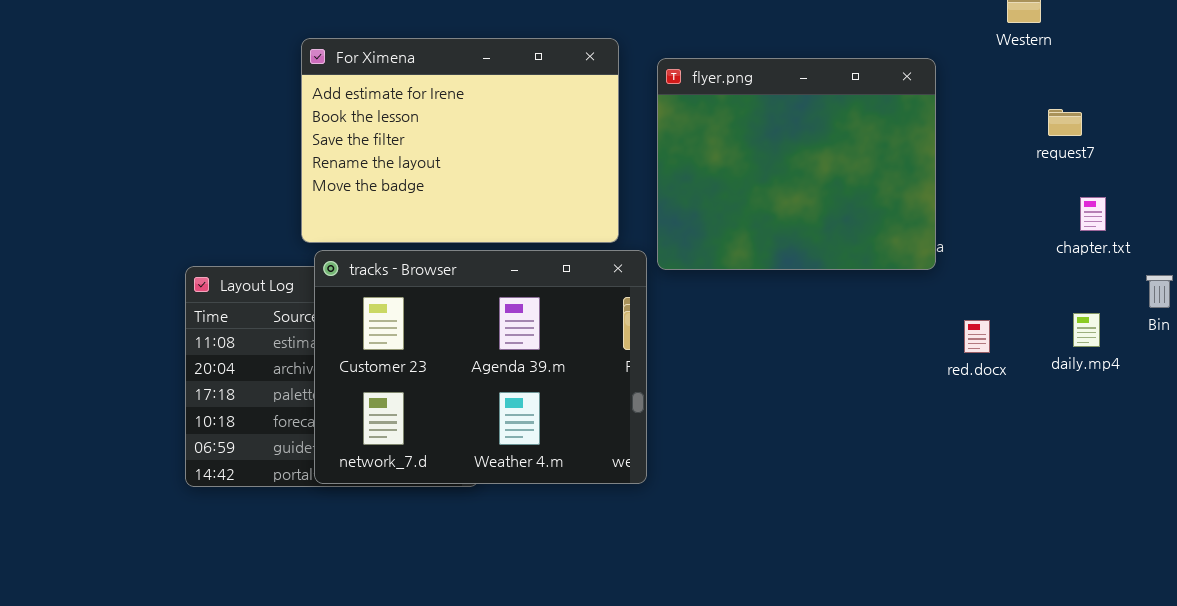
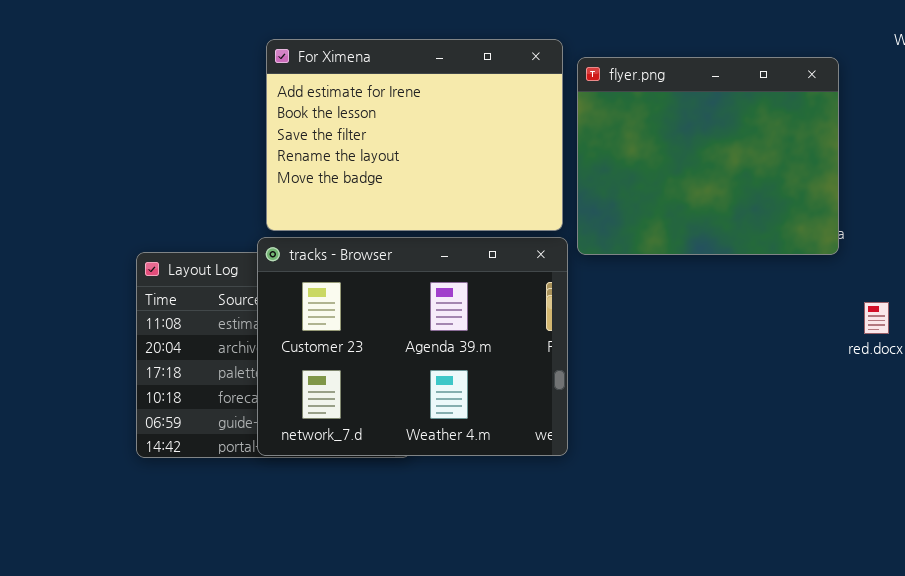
For Ximena: [301,38,619,243] -> [266,39,563,231], moved

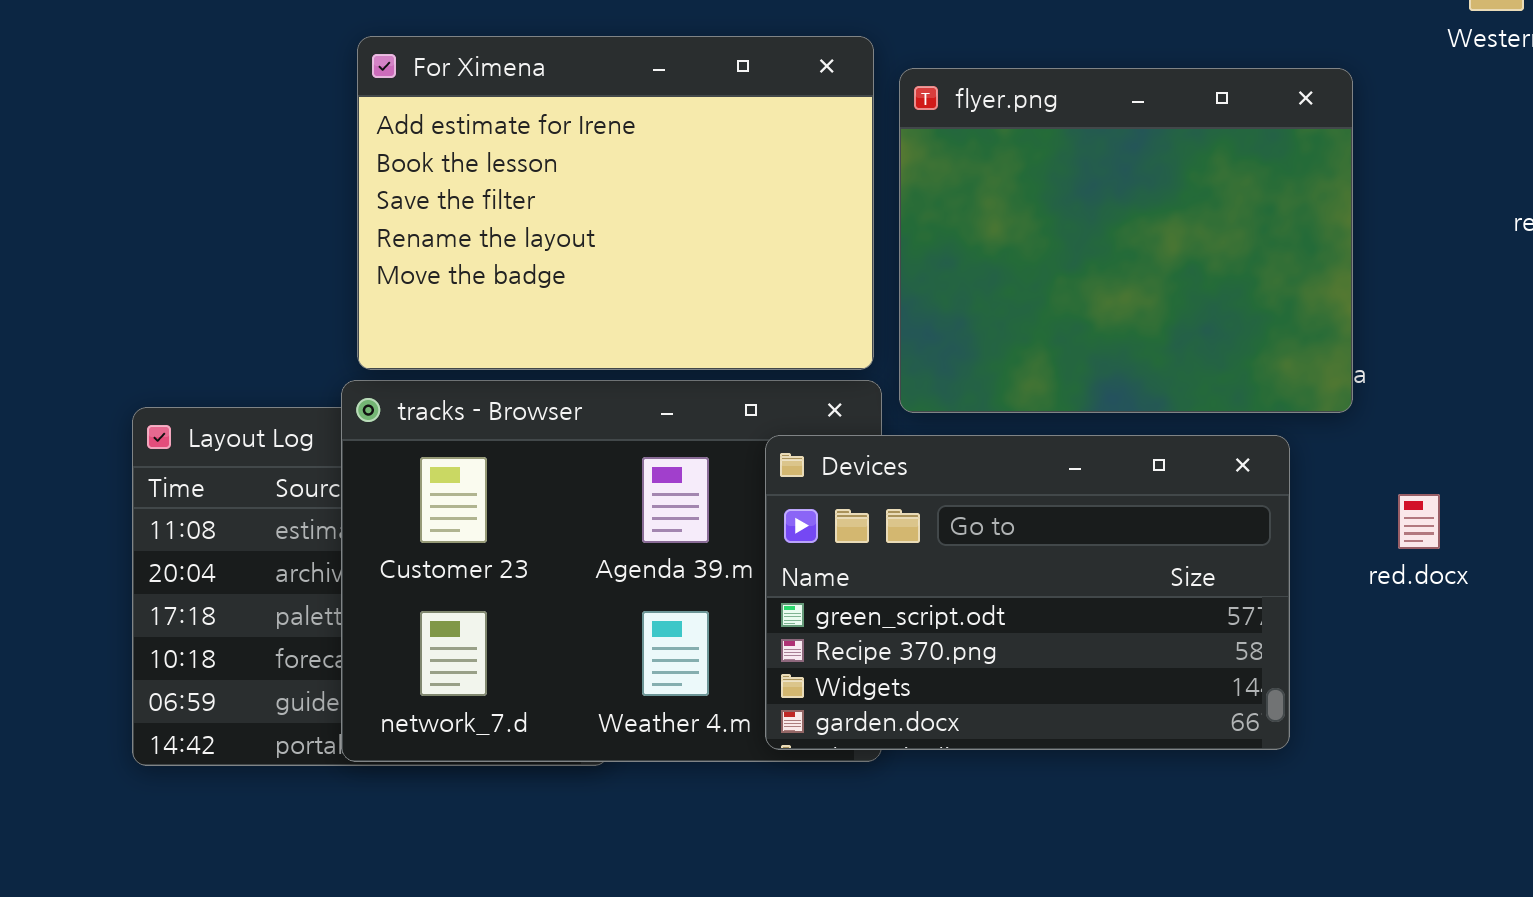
Devices: none -> [765,435,1290,750], opened

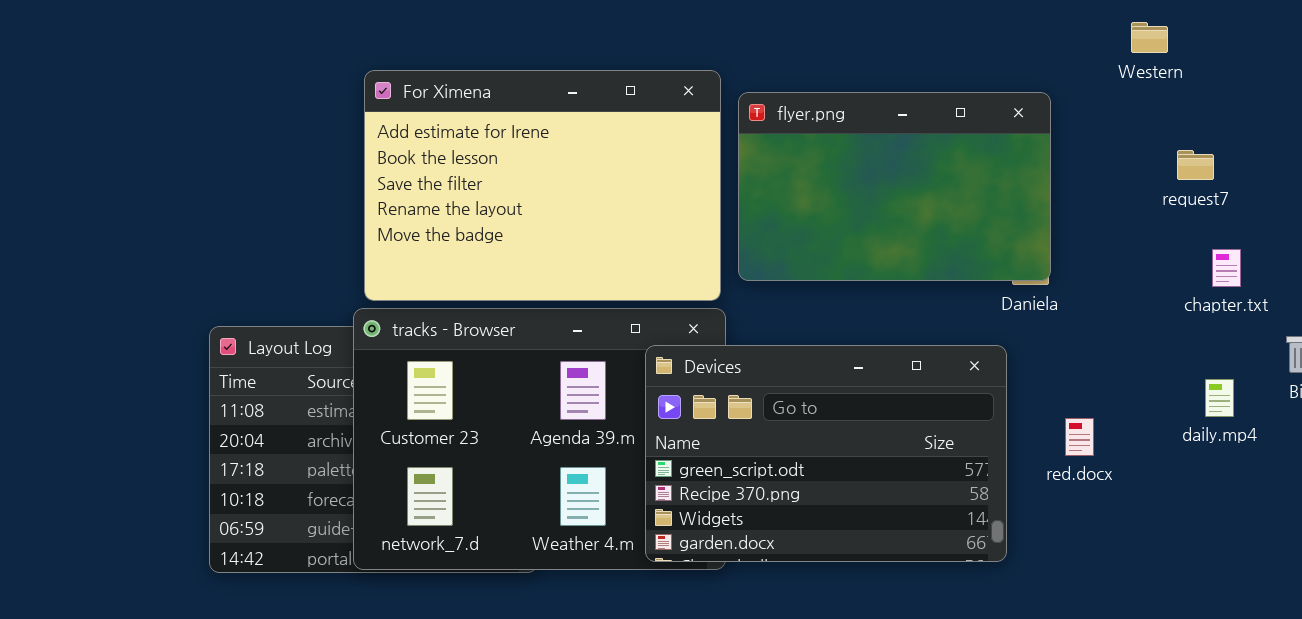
flyer.png: [899,68,1353,413] -> [738,92,1051,281], resized
red.docx: [1398,494,1440,549] -> [1065,418,1094,456], moved

